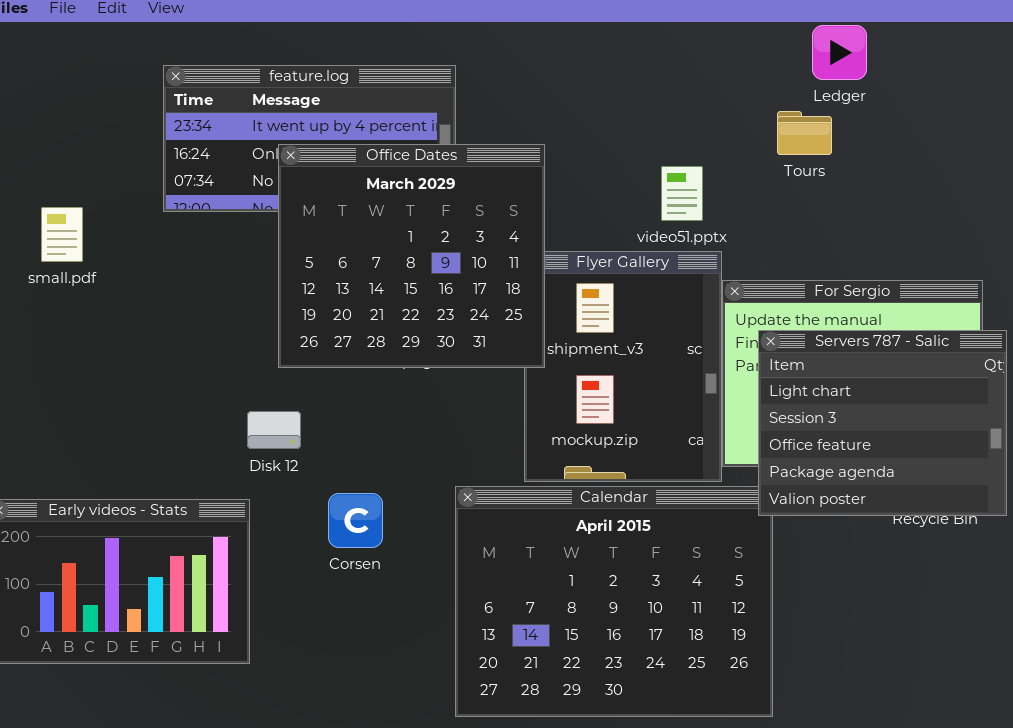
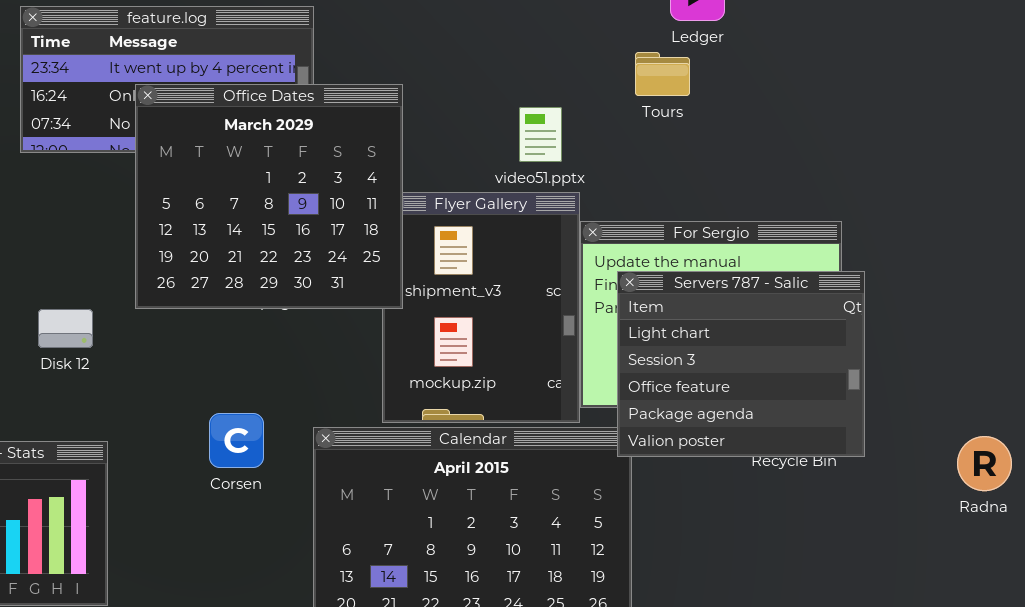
Disk 12: [247,411,301,449] -> [38,309,93,348], moved
Corsen: [328,493,383,548] -> [209,413,264,468], moved

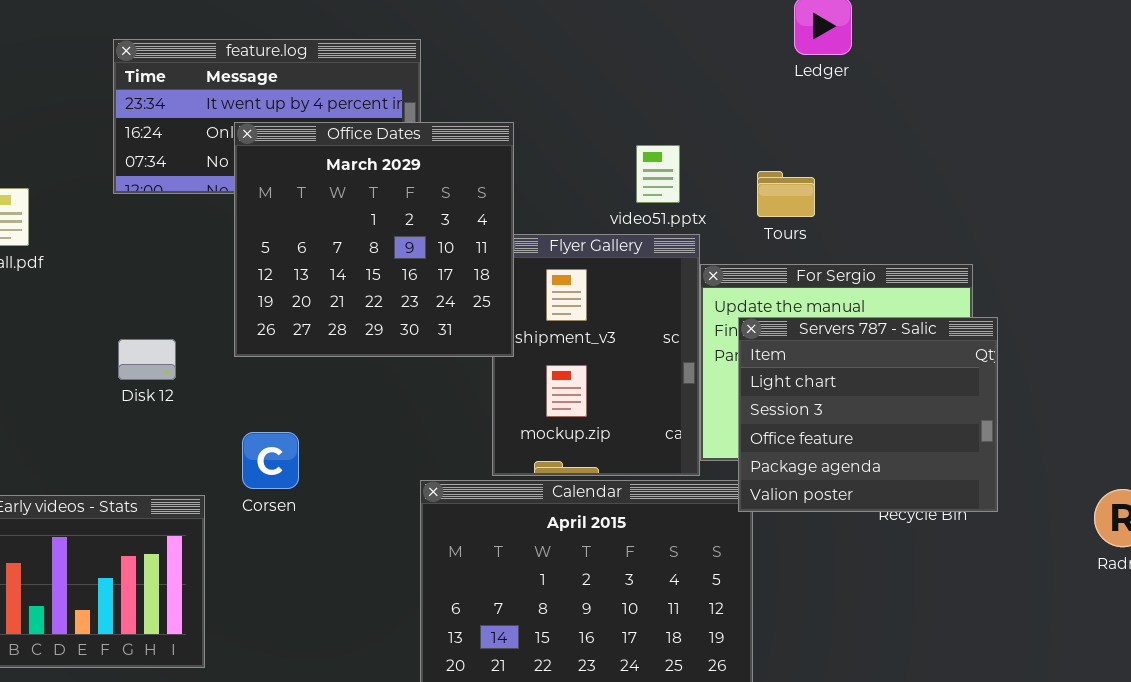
Tours: [635,52,690,96] -> [757,171,815,217], moved
Disk 12: [38,309,93,348] -> [118,339,176,380], moved
Corsen: [209,413,264,468] -> [242,432,299,489], moved

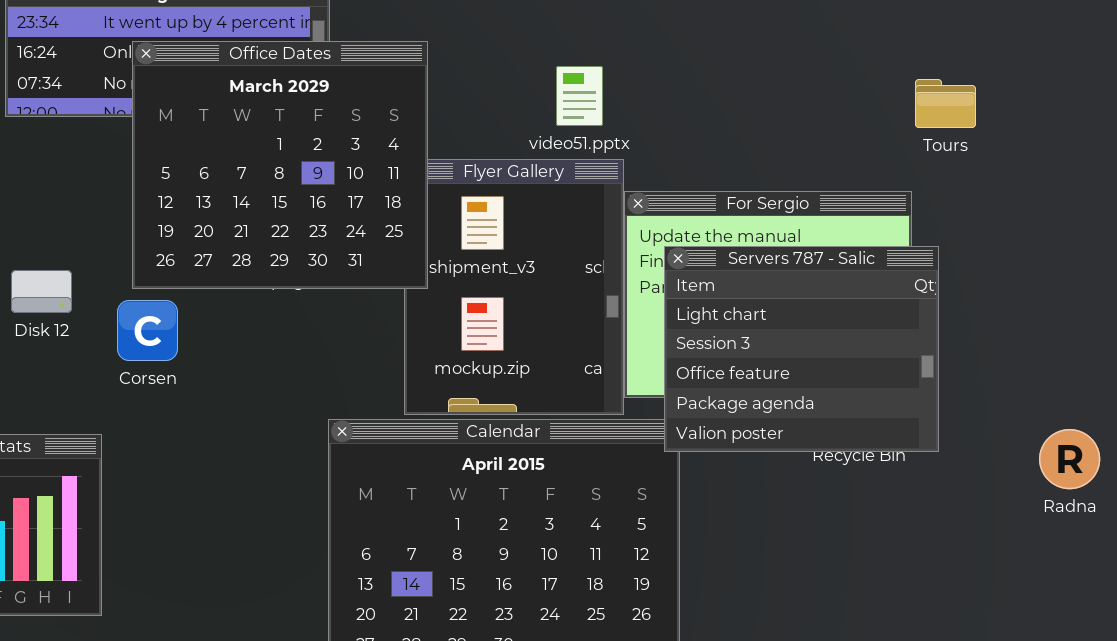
Tours: [757,171,815,217] -> [915,79,976,128], moved
Corsen: [242,432,299,489] -> [117,300,178,361], moved

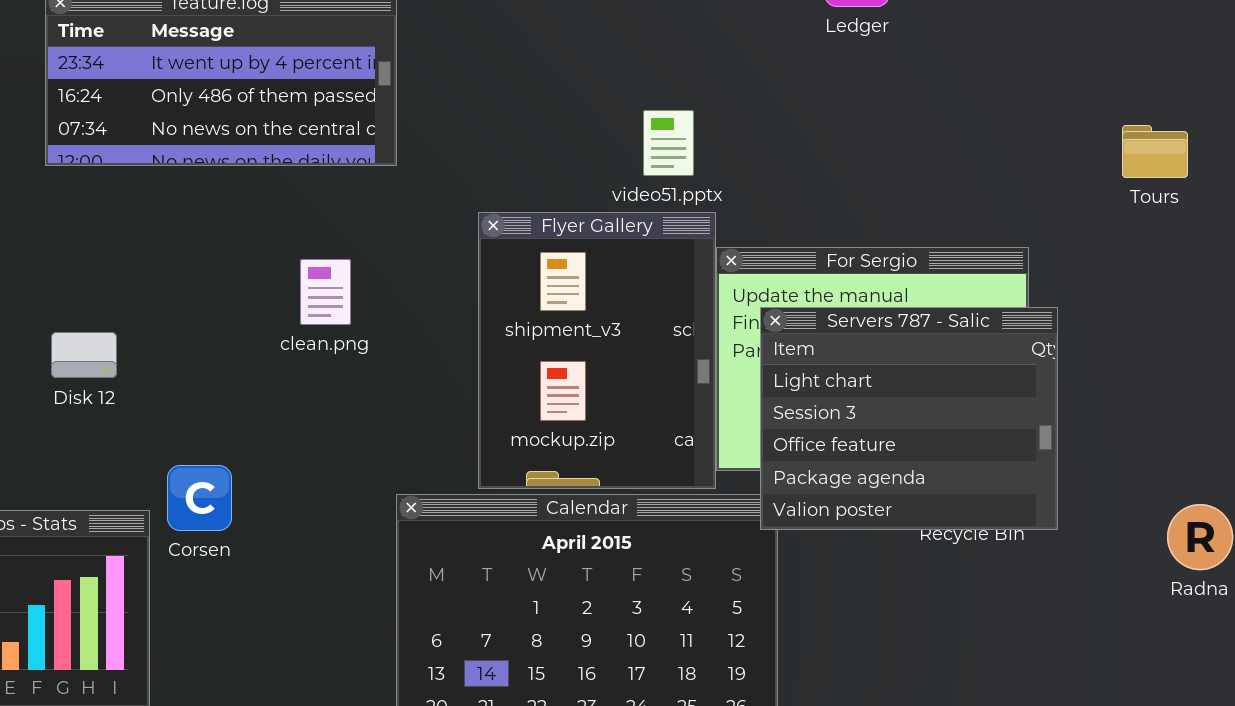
Office Dates: [132,41,428,289] -> none, closed
Tours: [915,79,976,128] -> [1122,125,1188,178], moved
Corsen: [117,300,178,361] -> [167,465,232,531], moved

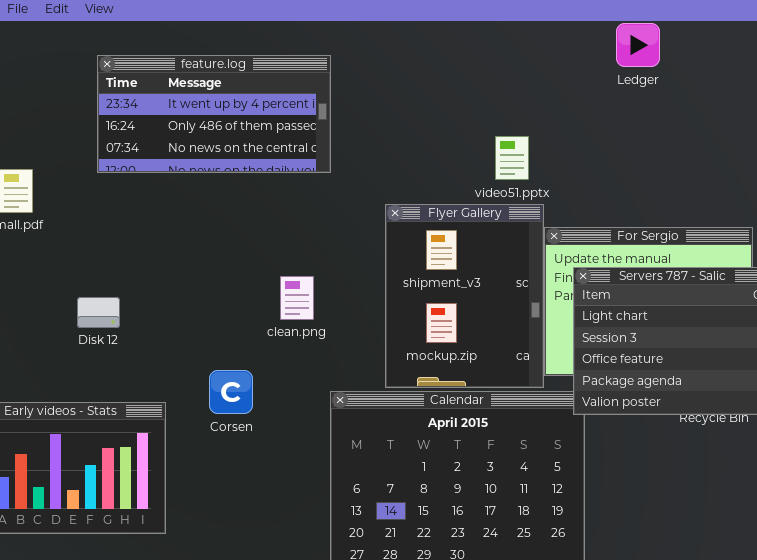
clean.png: [300,259,351,325] -> [280,276,314,320], moved
Disk 12: [51,332,117,378] -> [77,297,120,328], moved
Corsen: [167,465,232,531] -> [209,370,253,414], moved

